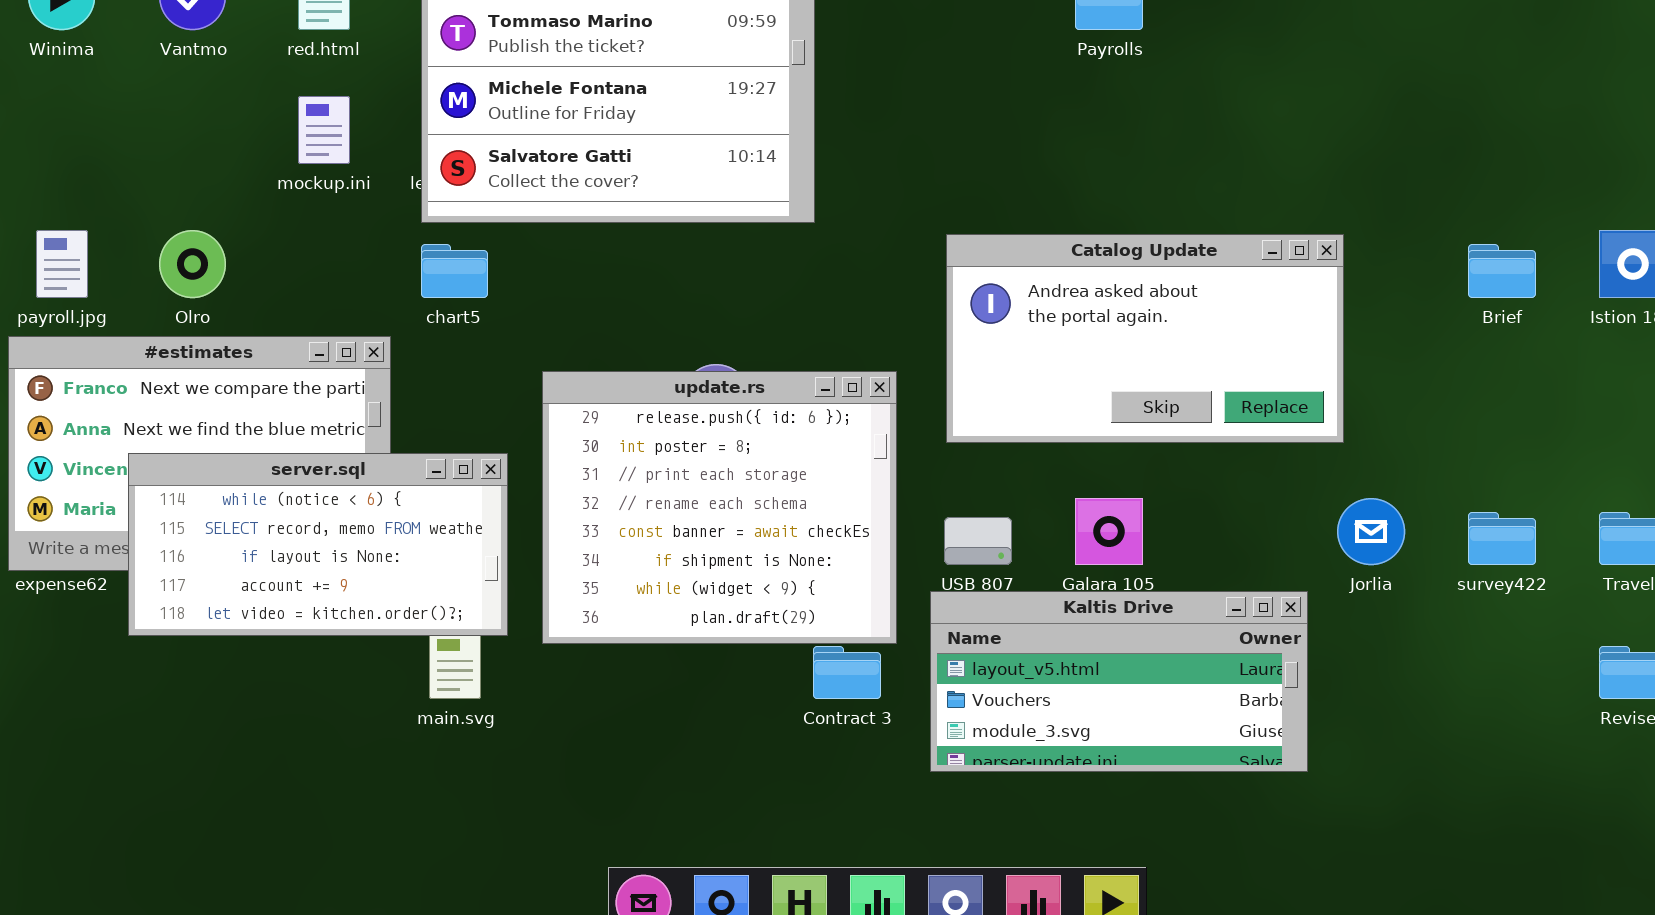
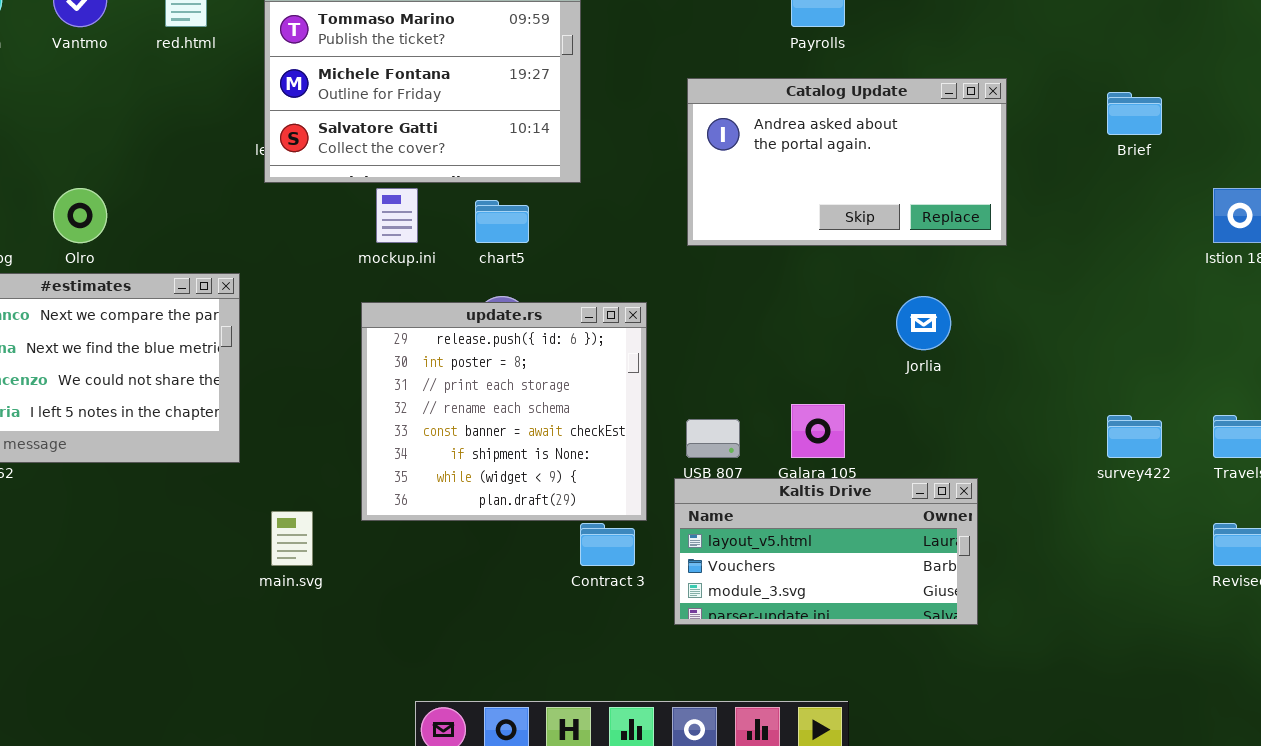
mockup.ini: [298,96,350,164] -> [376,188,418,243], moved
Catalog Update: [946,234,1344,443] -> [687,78,1007,246], moved
chart5: [421,244,488,298] -> [475,200,529,243], moved
Brief: [1468,244,1536,298] -> [1107,92,1162,135], moved
server.sql: [128,453,508,636] -> none, closed
Jorlia: [1337,498,1405,565] -> [896,296,951,350], moved

